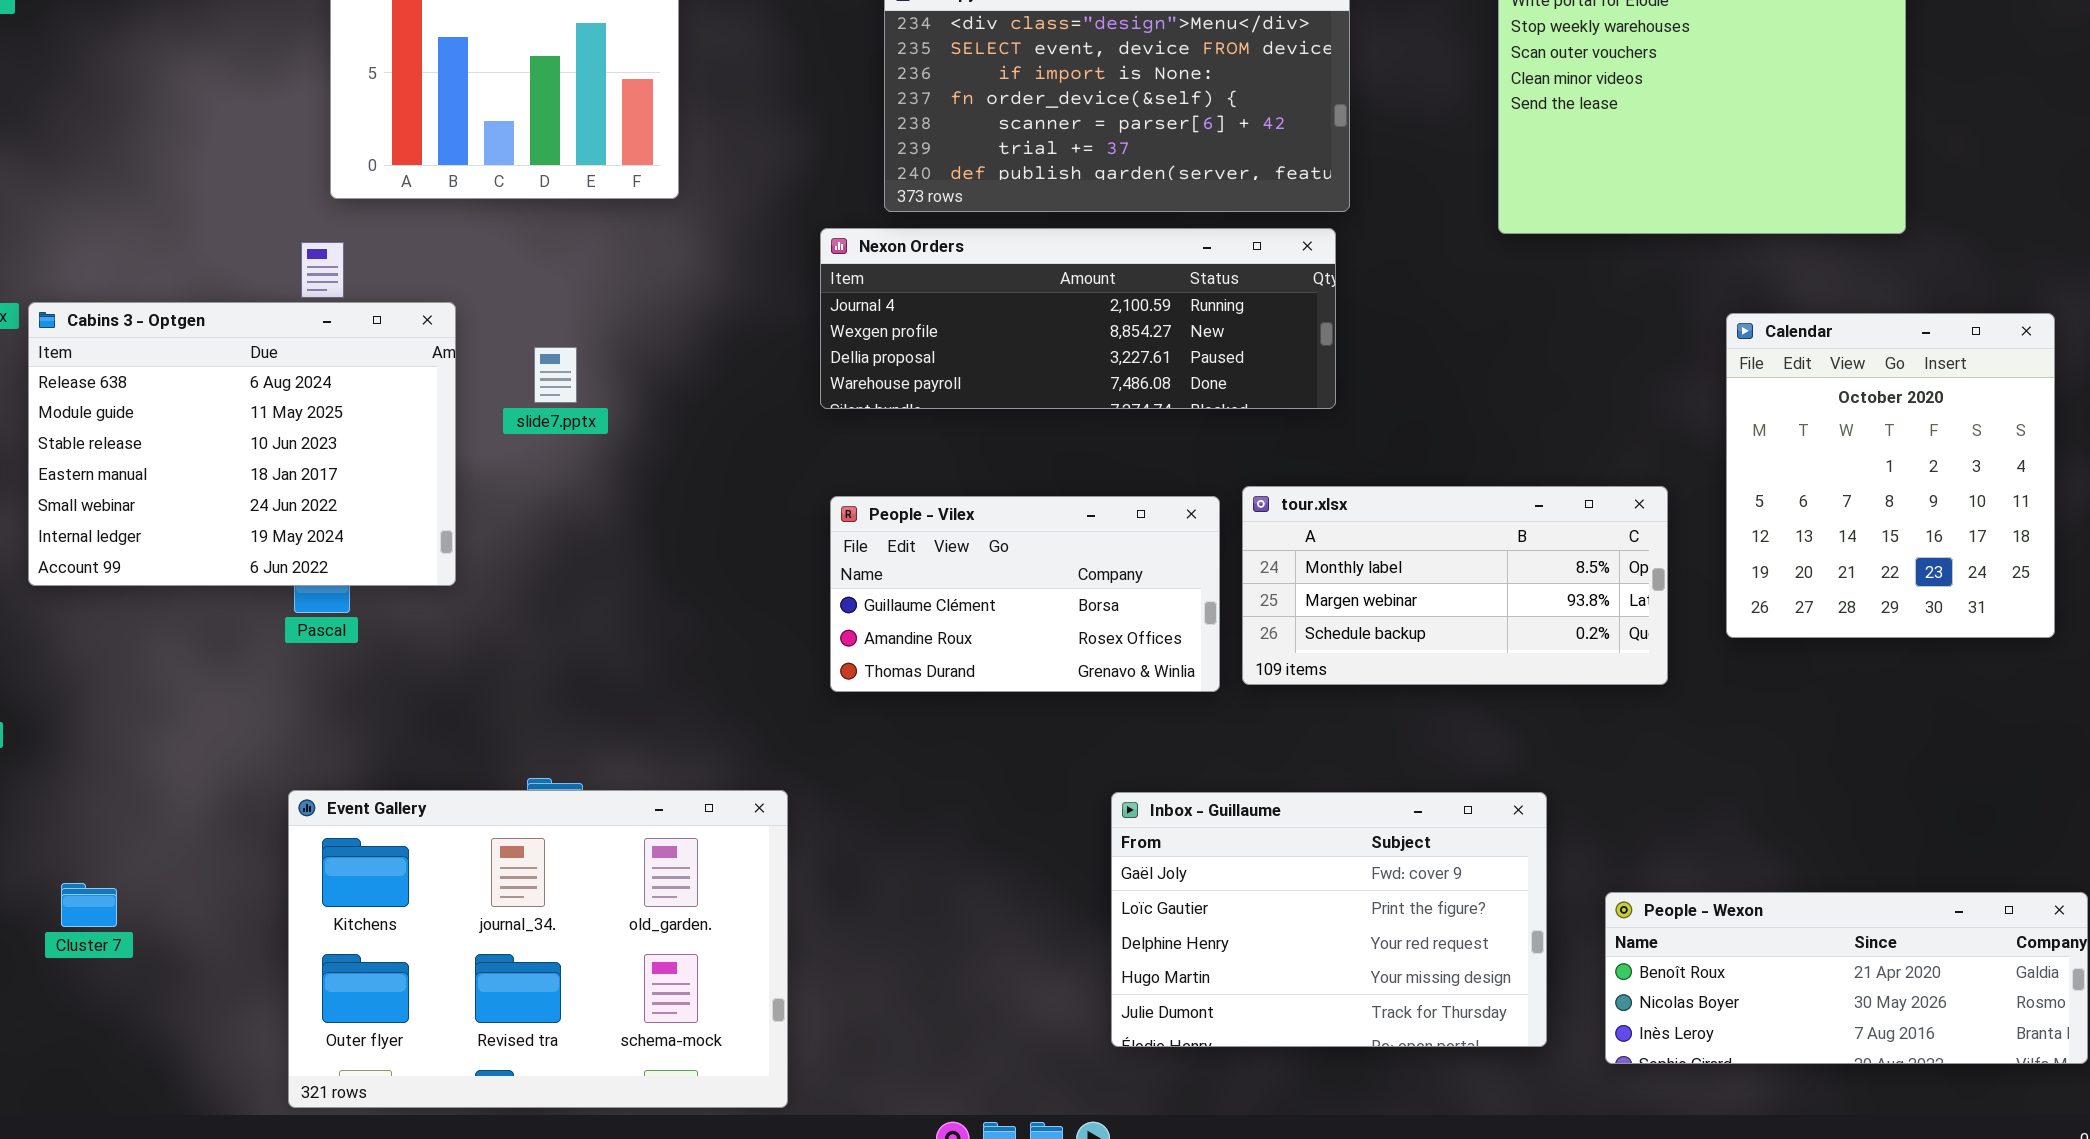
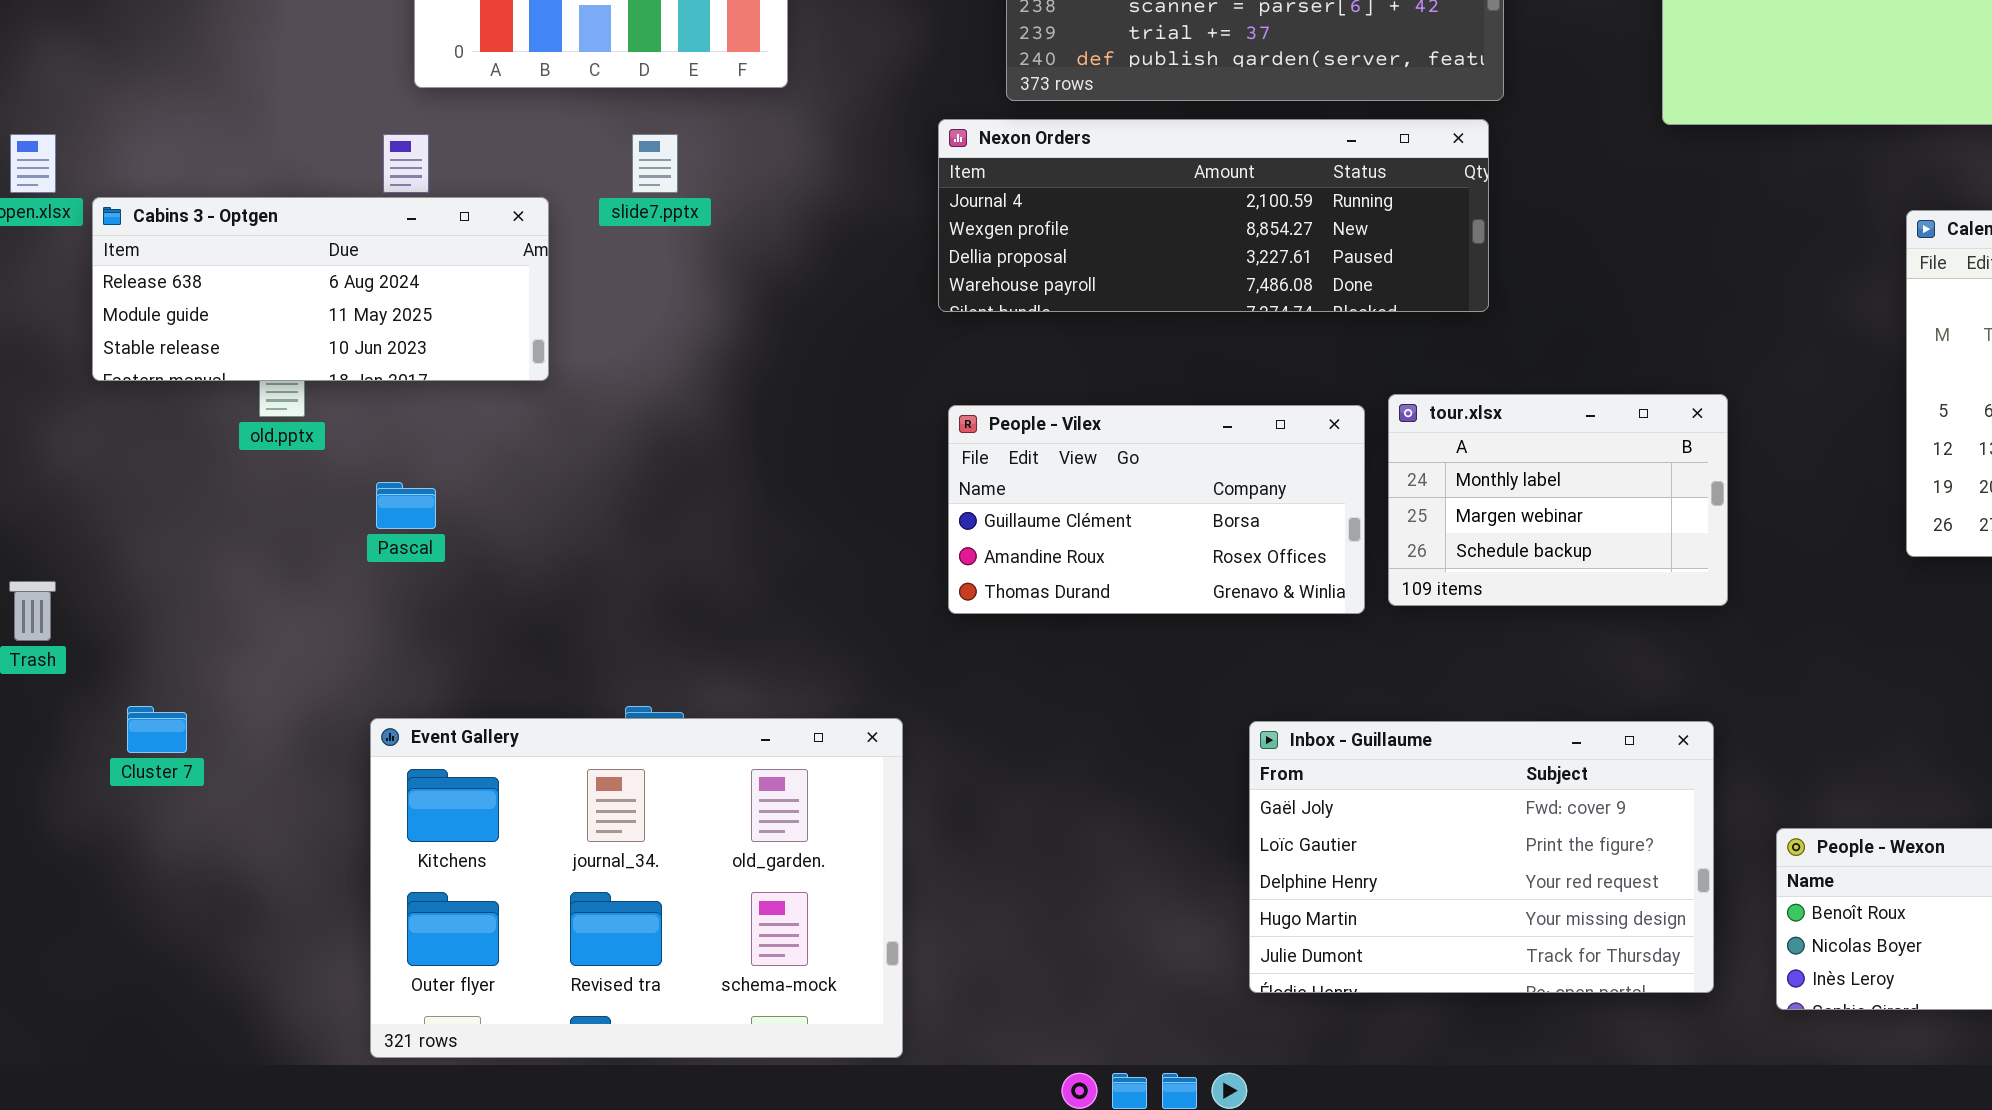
Cabins 3 - Optgen: [28,302,456,586] -> [92,197,549,381], resized
slide7.pptx: [534,347,577,403] -> [632,134,678,193], moved
tour.xlsx: [1242,486,1668,685] -> [1388,394,1728,606], resized
Cluster 7: [61,883,117,927] -> [127,706,187,753], moved

